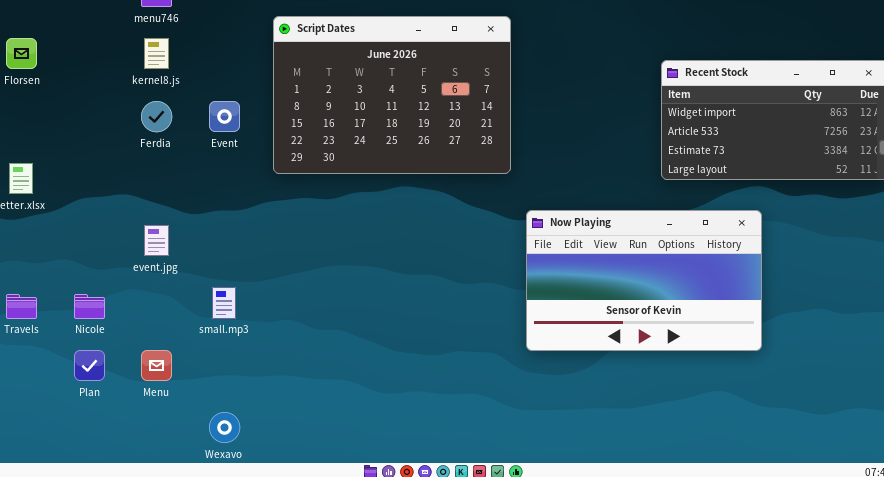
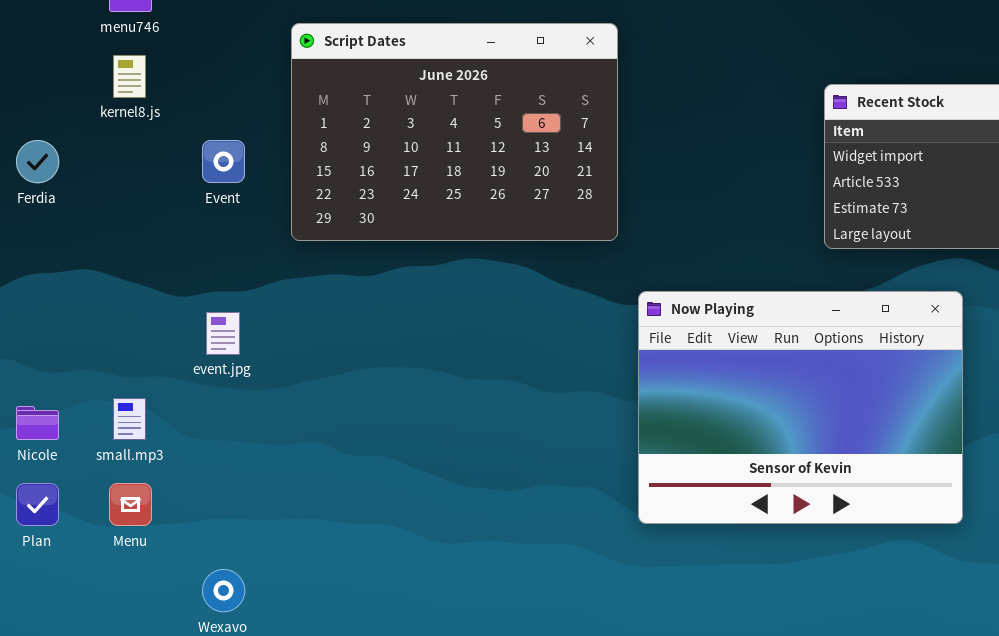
Ferdia: [141,101,172,132] -> [16,140,59,183], moved
Now Playing: [526,210,762,351] -> [638,291,963,524], resized
event.jpg: [144,225,169,256] -> [206,312,240,355], moved
small.mp3: [212,287,236,319] -> [113,398,146,440], moved

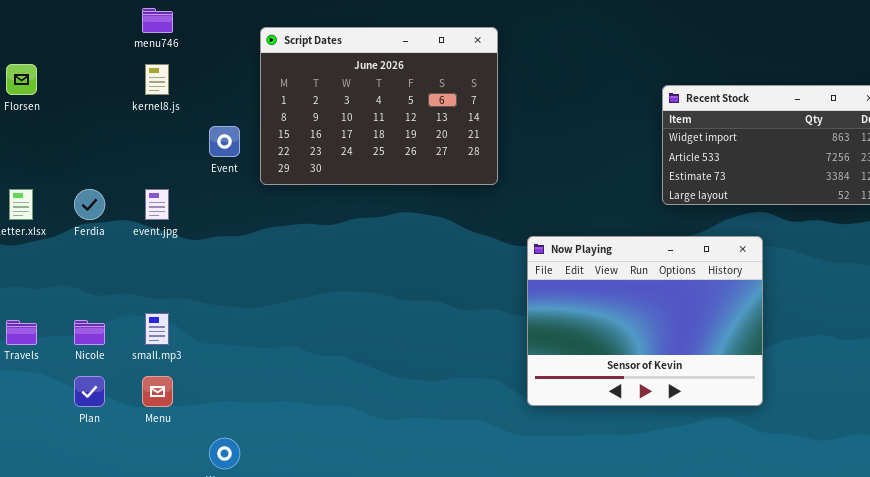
Script Dates: [291,23,618,241] -> [260,27,498,185], moved
Ferdia: [16,140,59,183] -> [74,189,105,220], moved
event.jpg: [206,312,240,355] -> [145,189,169,220], moved

